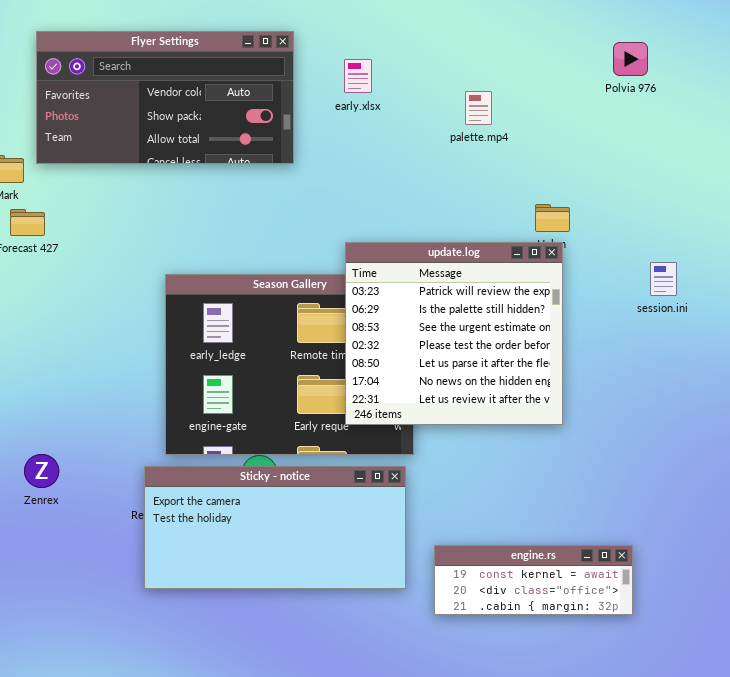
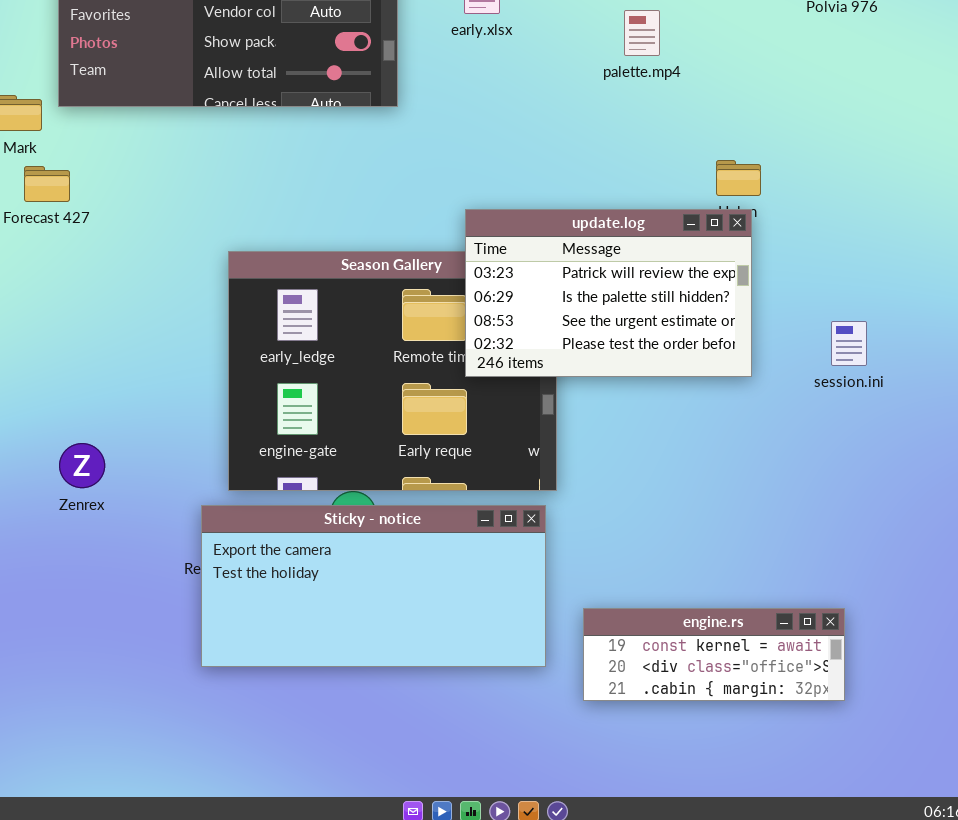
update.log: [345,242,563,425] -> [465,209,752,377], resized
session.ini: [650,262,677,296] -> [831,321,867,366], moved
Zenrex: [24,454,59,488] -> [59,443,105,488], moved

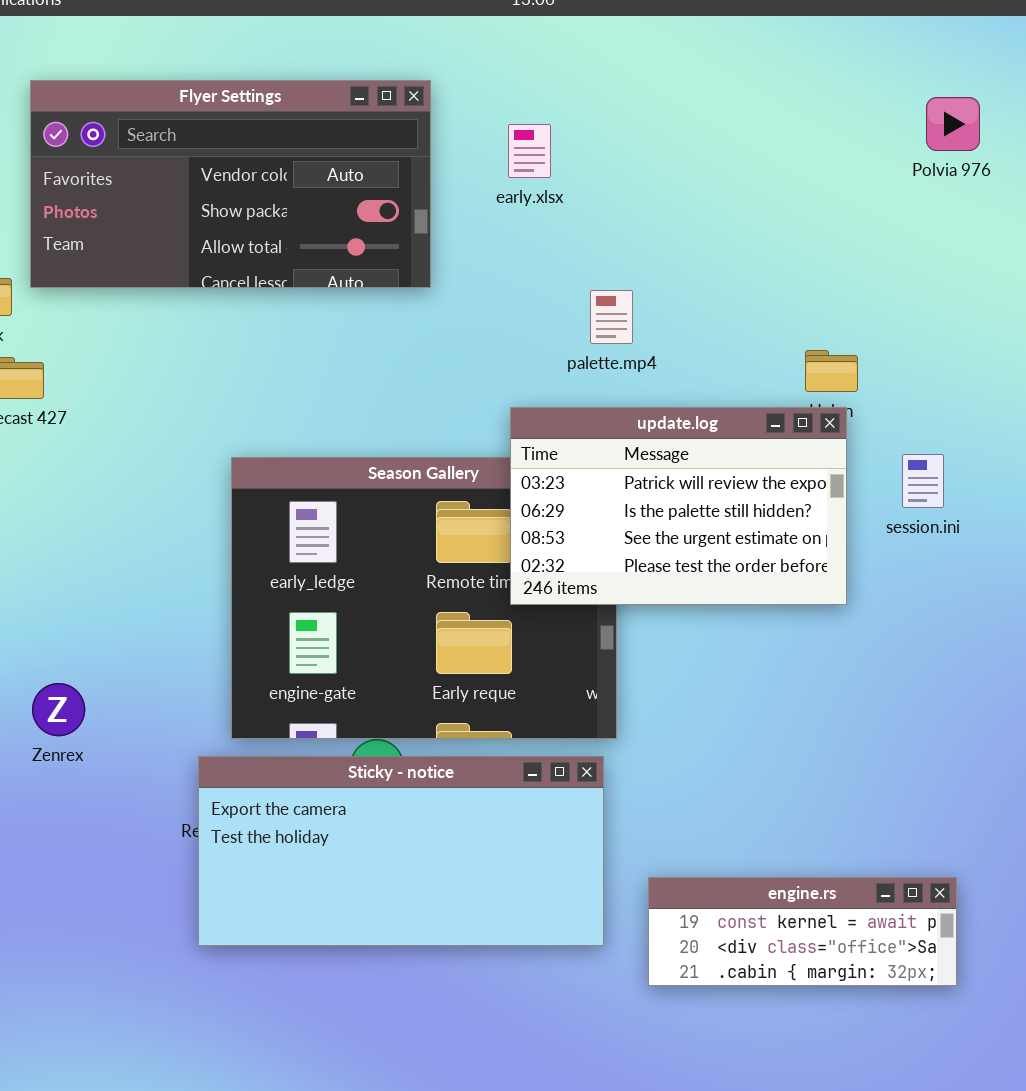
palette.mp4: [624,10,660,56] -> [590,290,633,344], moved
session.ini: [831,321,867,366] -> [902,454,944,508], moved

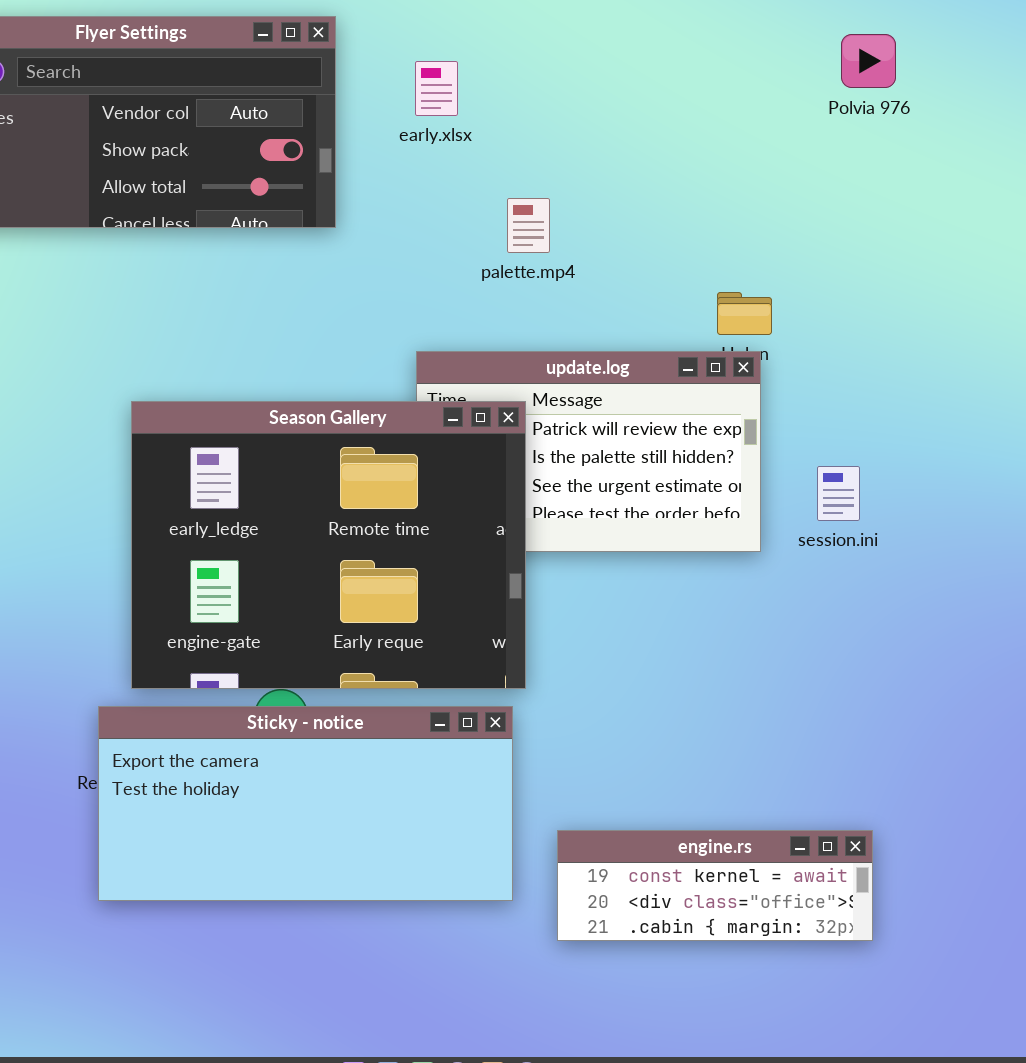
palette.mp4: [590,290,633,344] -> [507,198,550,253], moved
session.ini: [902,454,944,508] -> [817,466,860,521], moved
Season Gallery: [231,457,617,739] -> [131,401,526,689], raised

